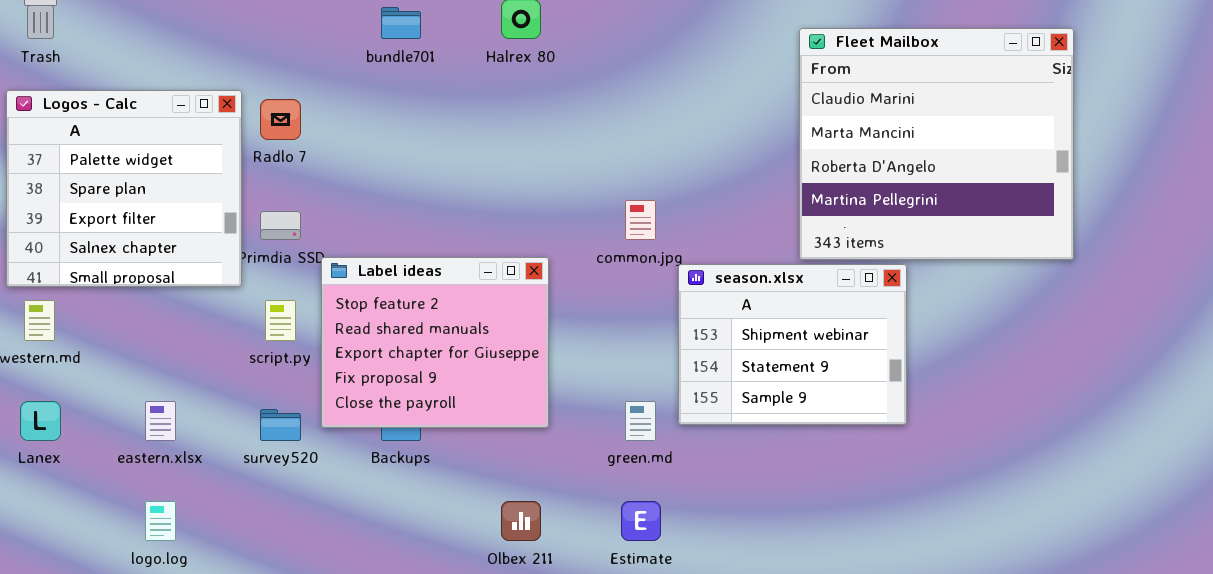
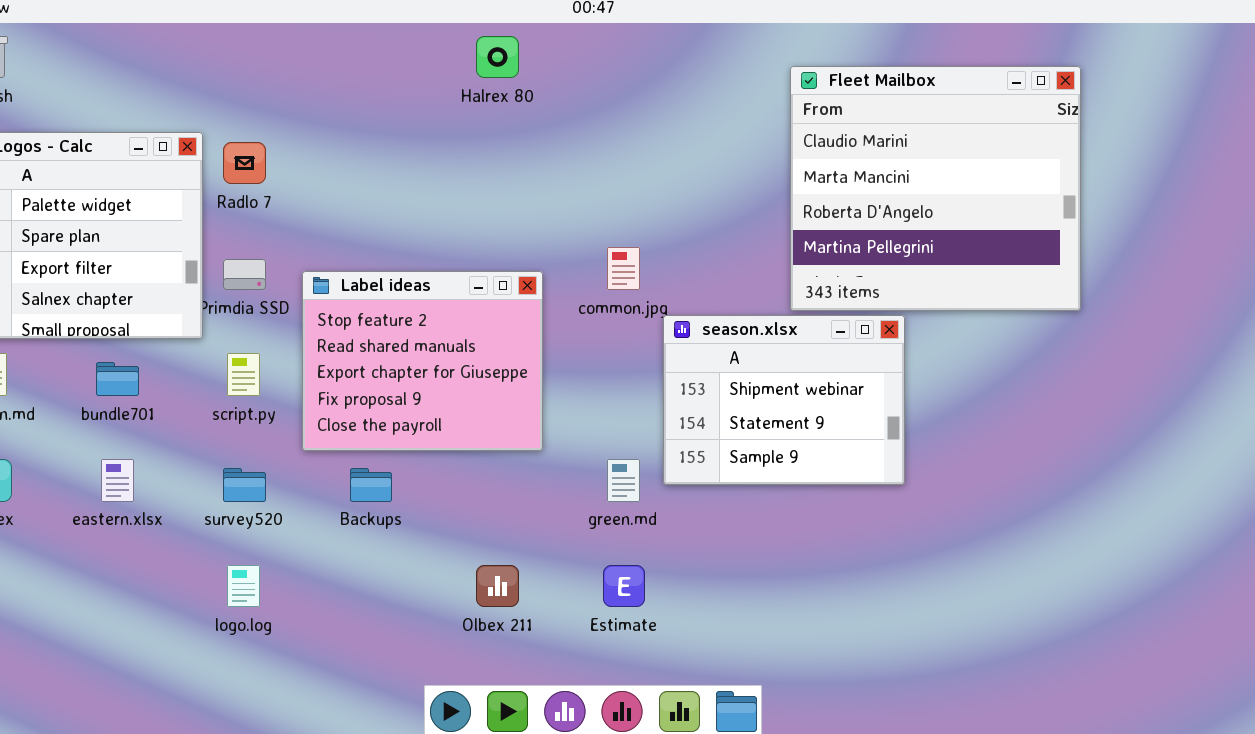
bundle701: [381,7,421,39] -> [96,362,139,396], moved
Label ideas: [321,257,549,428] -> [302,271,543,451], moved
logo.log: [145,501,176,541] -> [227,565,260,607], moved

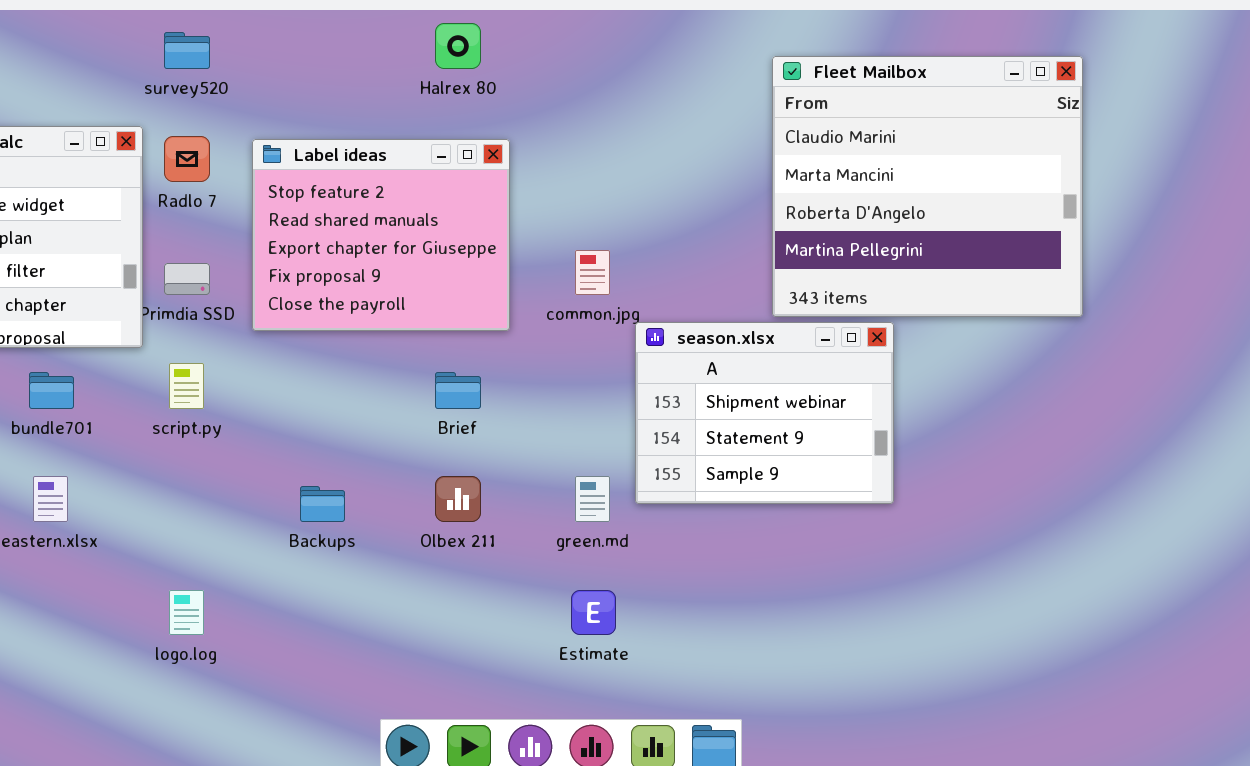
Label ideas: [302,271,543,451] -> [252,139,510,331], moved
survey520: [223,468,266,502] -> [164,32,210,69], moved
Olbex 211: [476,565,519,607] -> [435,476,481,522], moved

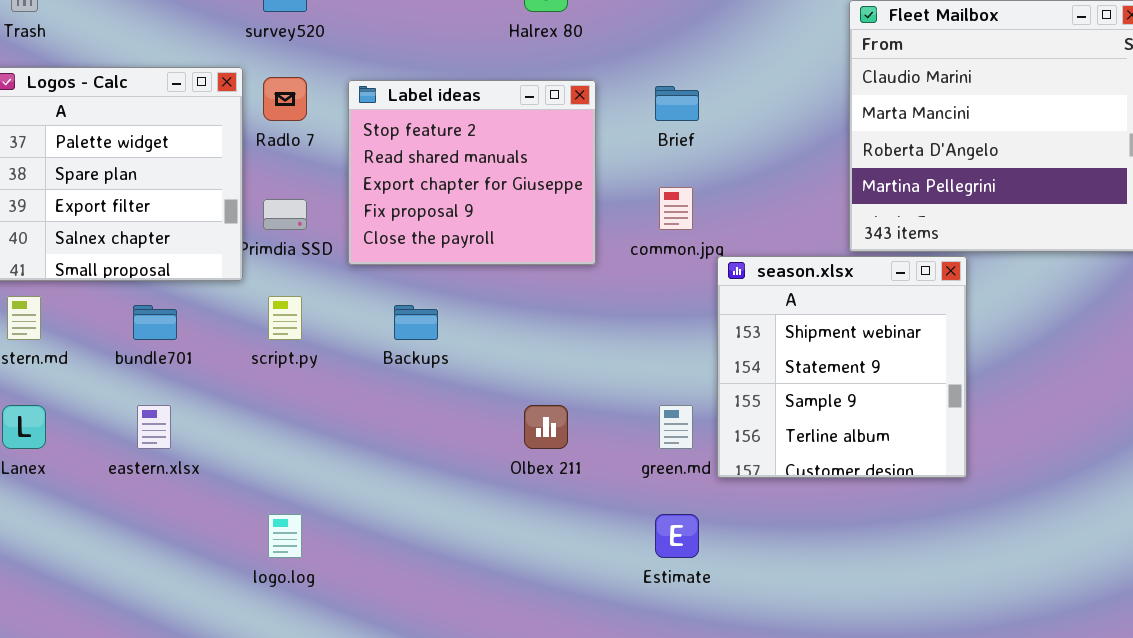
season.xlsx: [635,322,894,504] -> [717,256,967,478], resized
Brief: [435,372,481,409] -> [655,86,699,121], moved
Backups: [300,486,345,522] -> [394,305,438,340], moved

